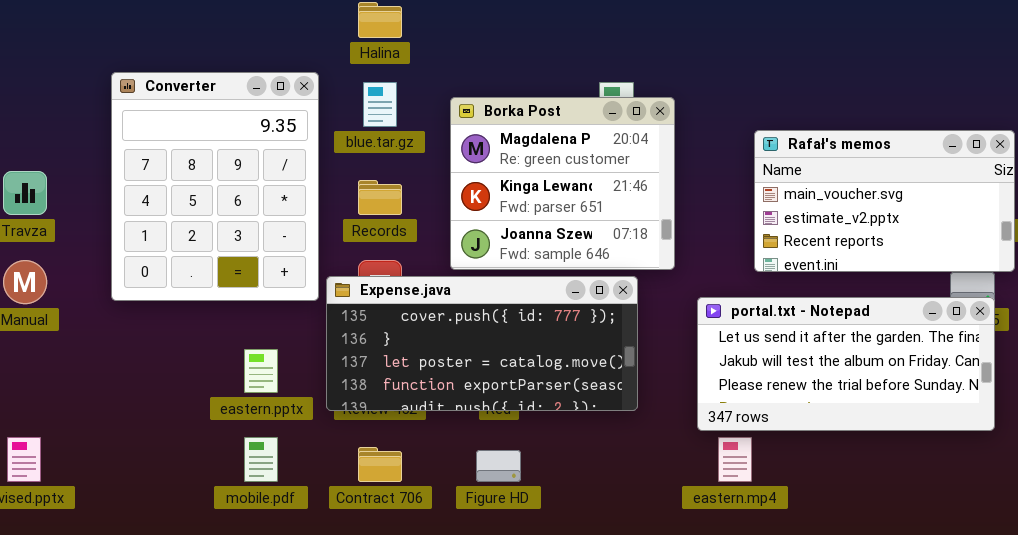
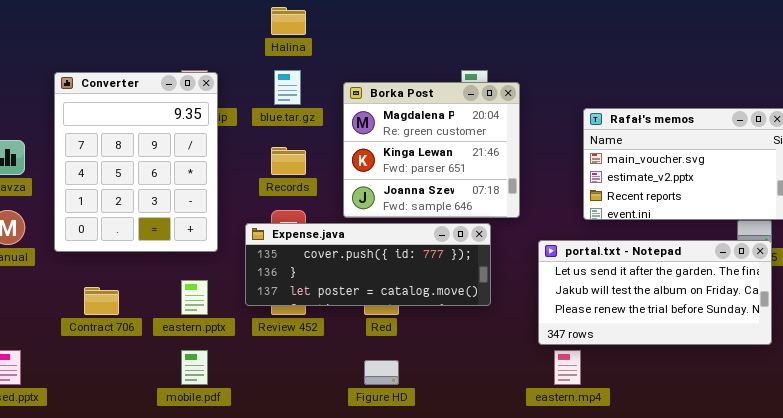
Converter: [111,72,319,301] -> [54,72,218,252], moved
Expense.java: [326,276,638,411] -> [245,223,491,306], resized
Contract 706: [358,447,402,482] -> [84,287,119,315], moved

